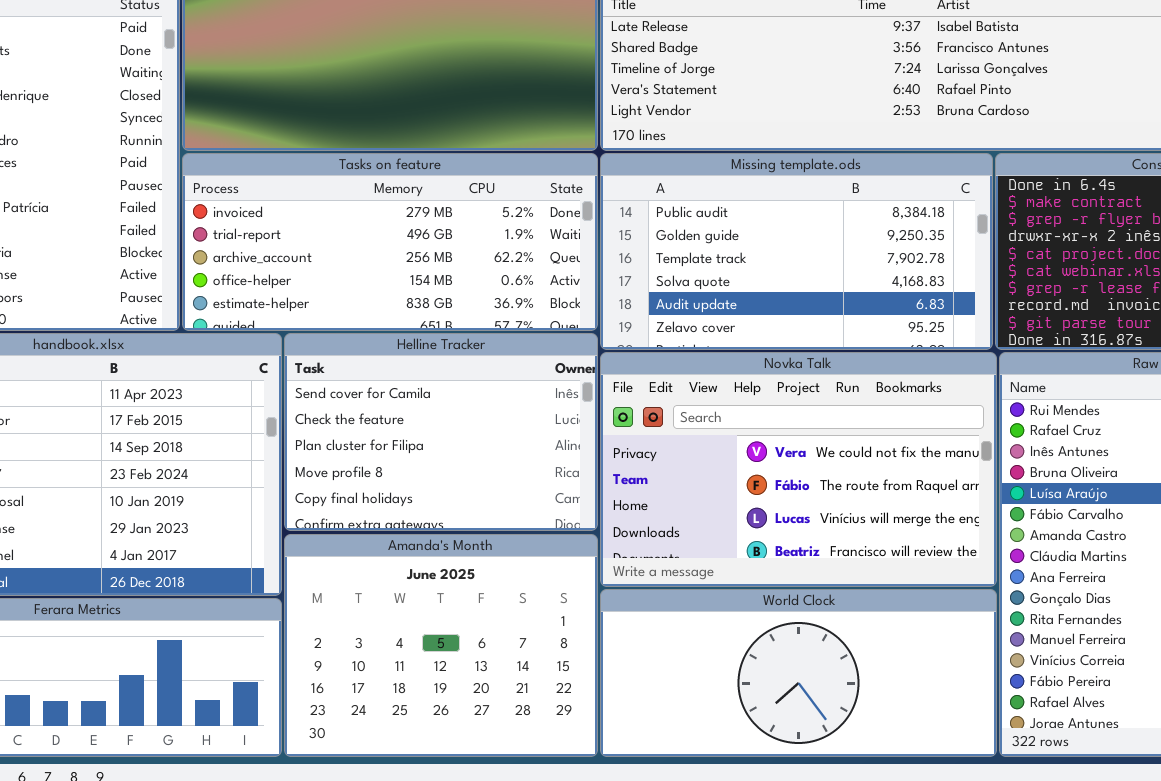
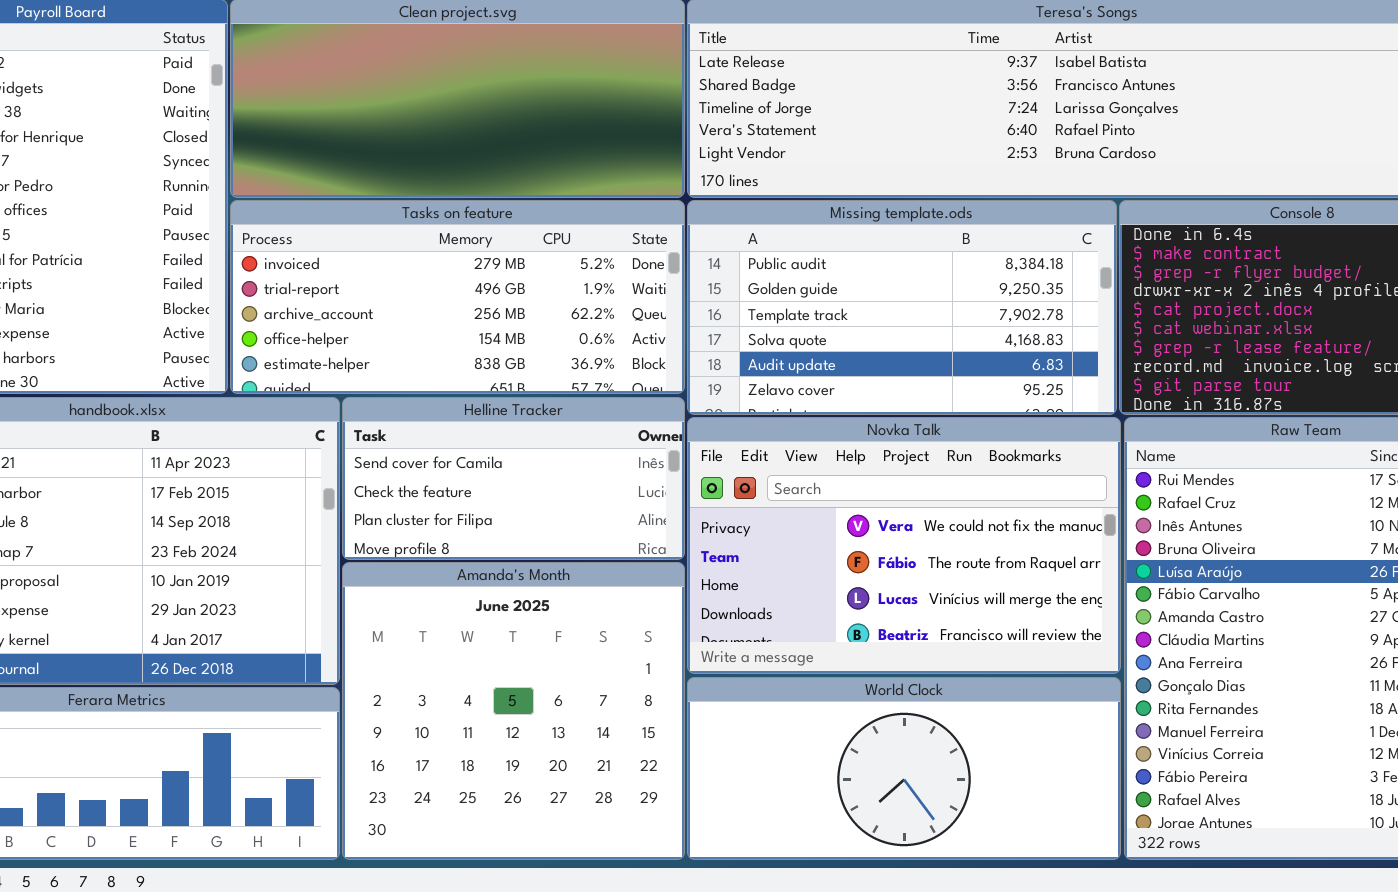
Helline Tracker: [284,333,598,531] -> [342,397,685,560], resized
Amanda's Month: [284,534,598,757] -> [342,562,685,860], resized

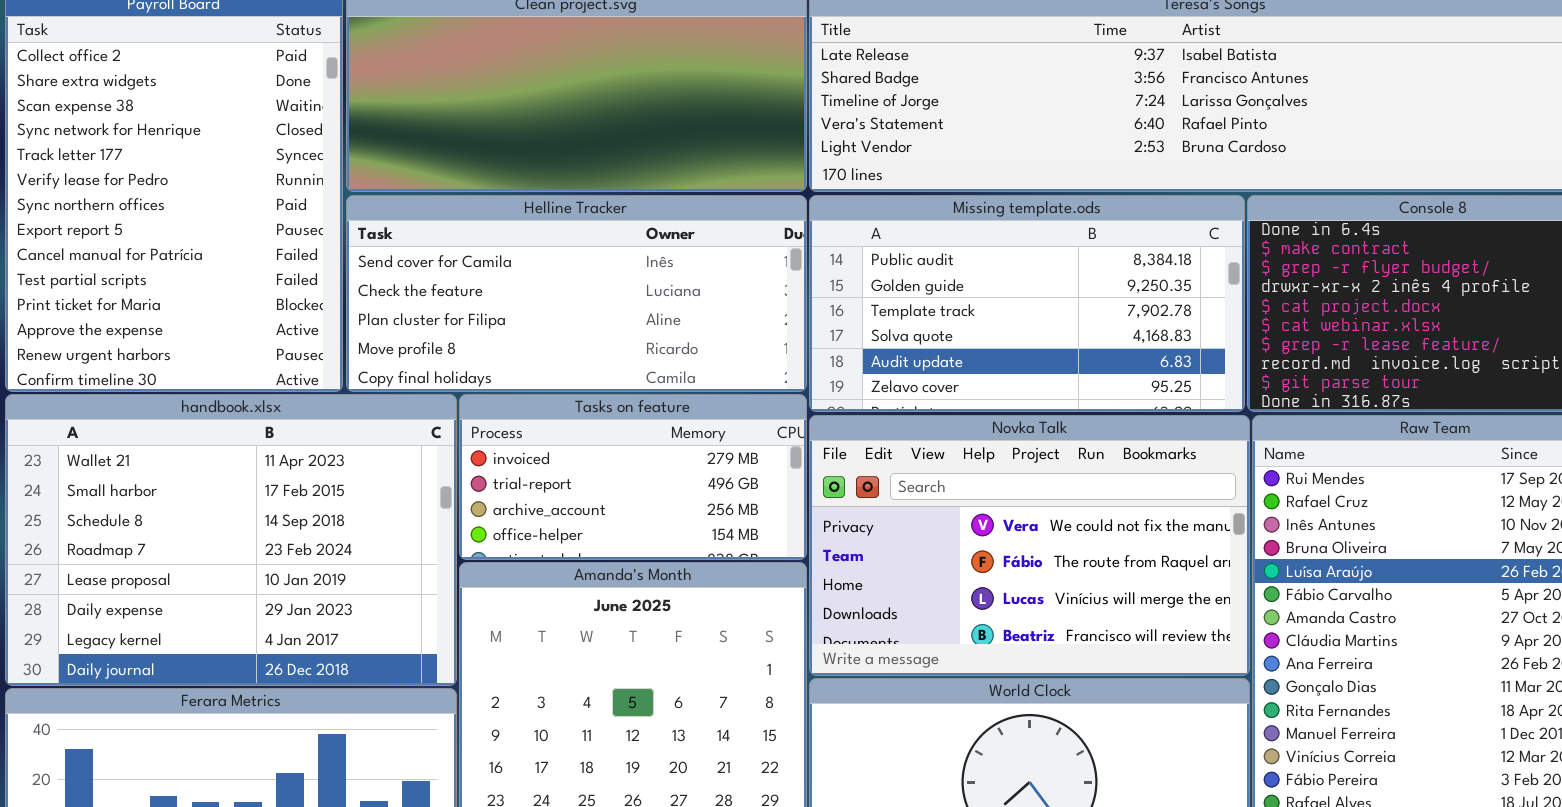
Tasks on feature: [230,200,685,394] -> [459,394,807,560], moved, resized
Helline Tracker: [342,397,685,560] -> [346,195,807,392], moved, resized

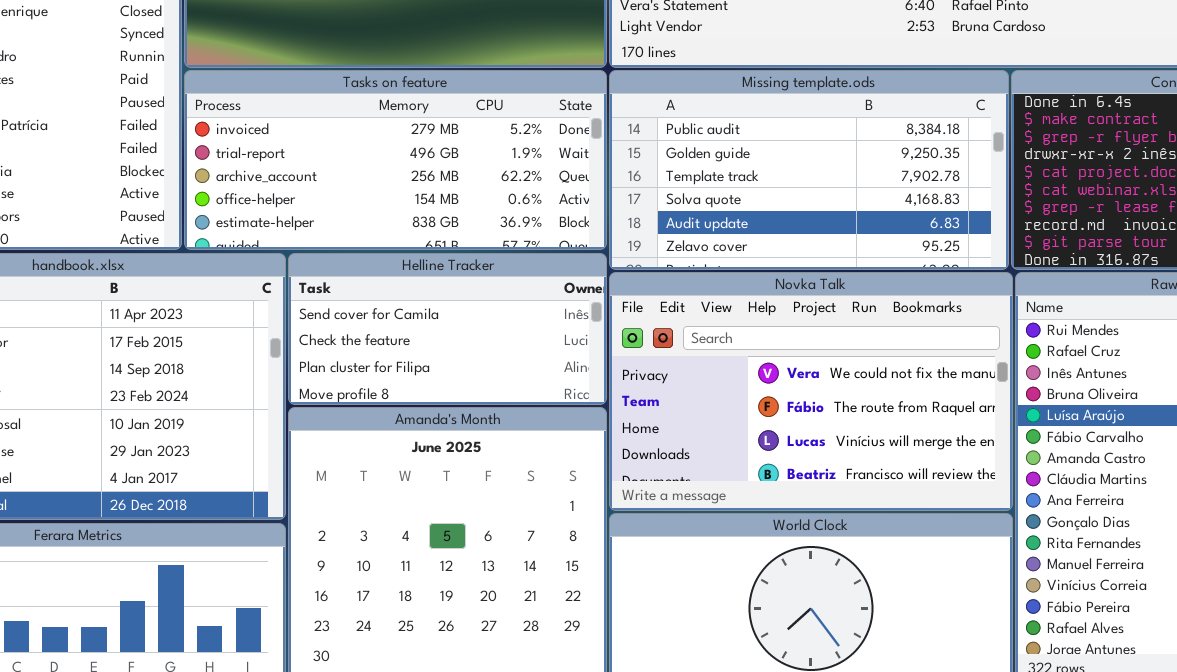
Helline Tracker: [346,195,807,392] -> [288,253,607,405], moved, resized
Tasks on feature: [459,394,807,560] -> [184,70,607,250], moved, resized

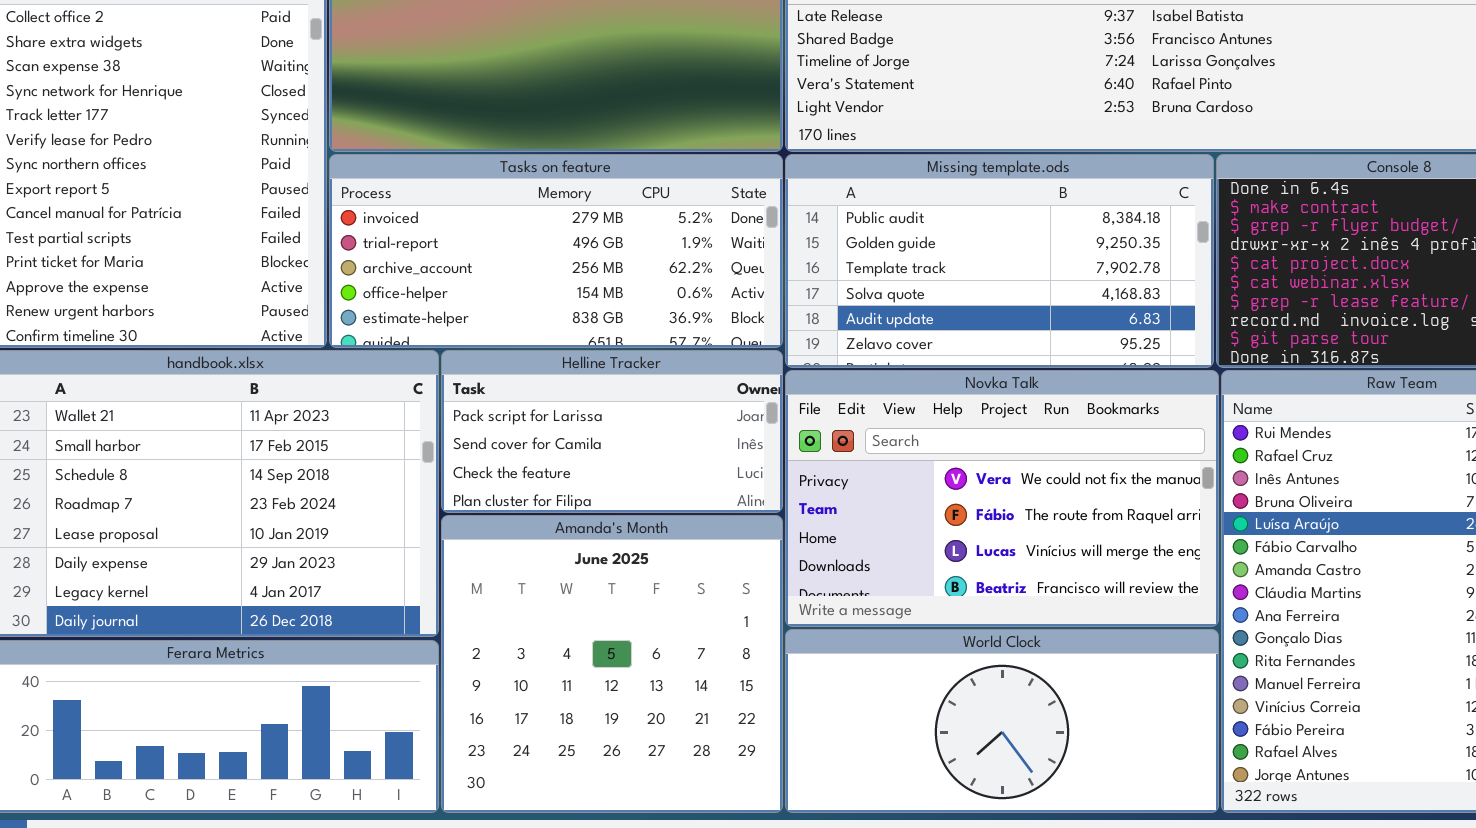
Helline Tracker: [288,253,607,405] -> [441,350,783,513], scrolled up 1 row

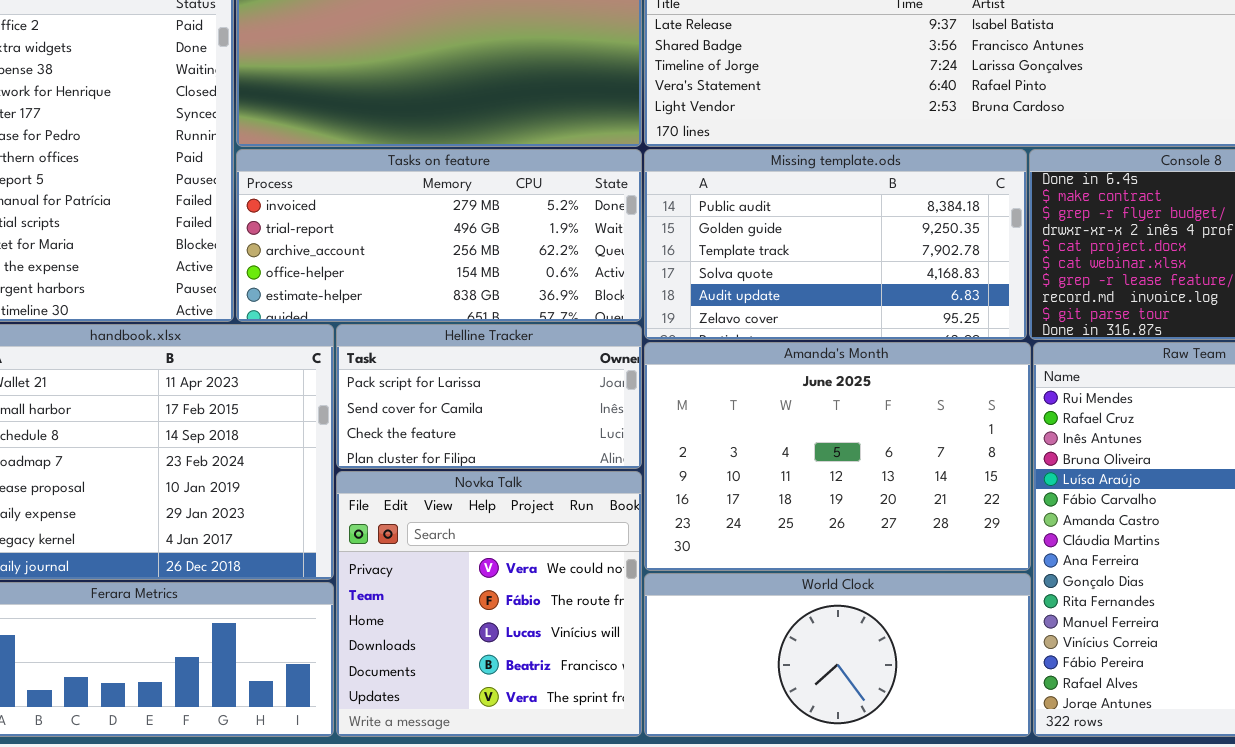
Novka Talk: [785,370,1219,627] -> [336,471,642,737], moved, resized
Amanda's Month: [441,515,783,813] -> [644,342,1031,571], moved, resized

